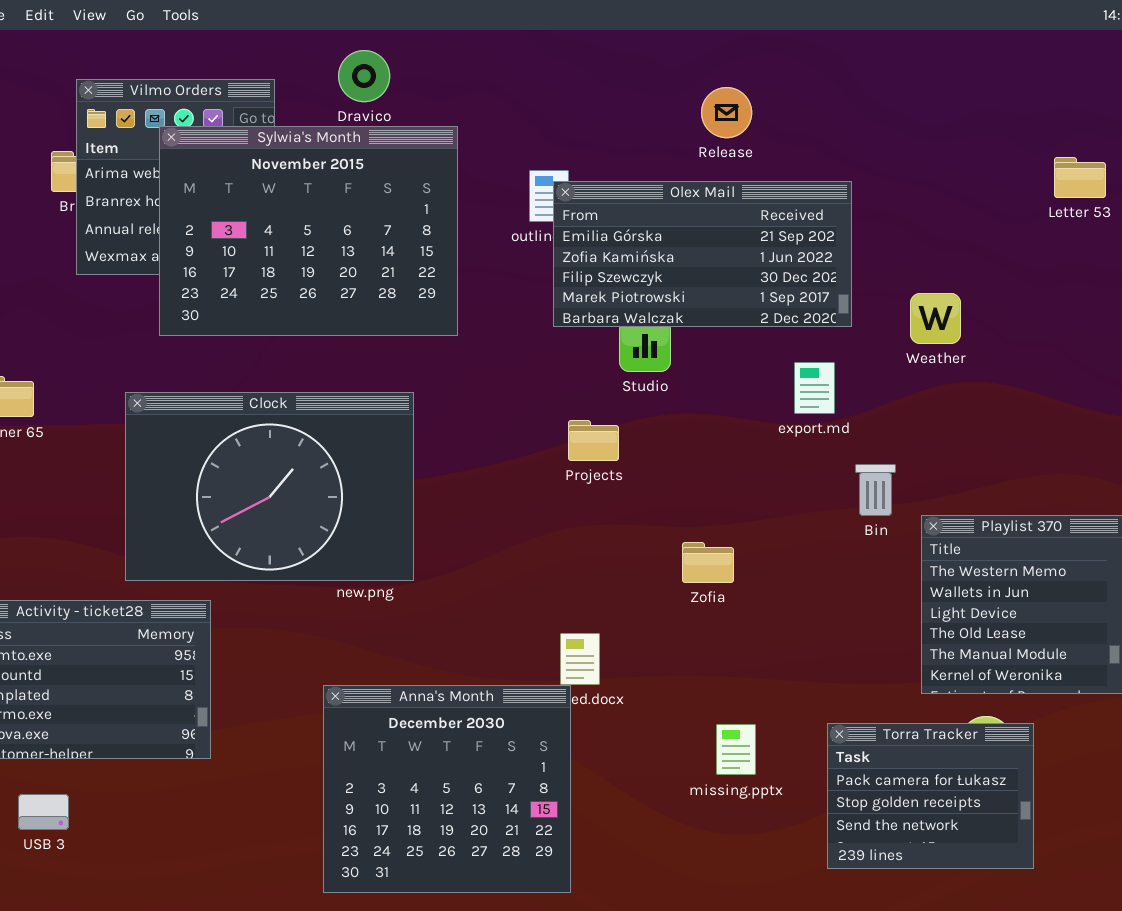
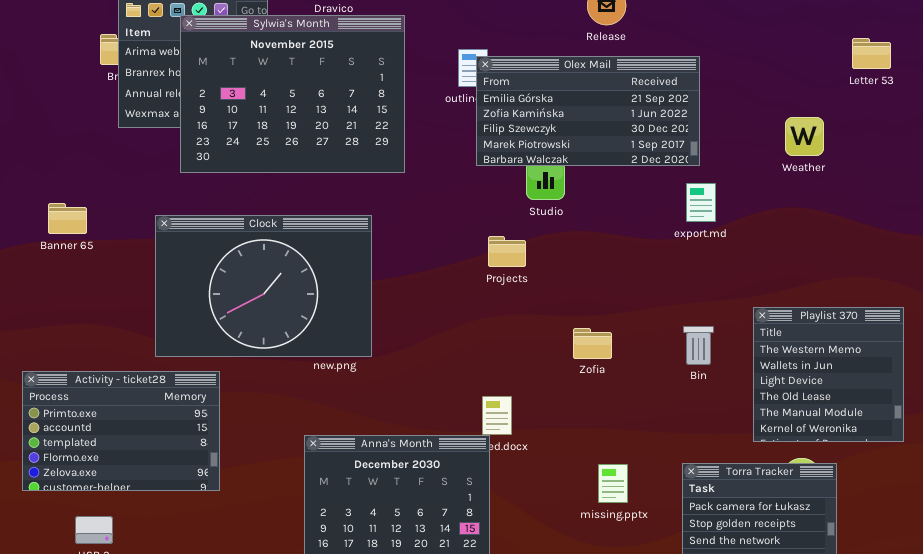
Weather: [910,293,961,344] -> [785,117,824,156], moved
export.md: [794,362,835,414] -> [686,183,716,222], moved
Bin: [855,464,896,516] -> [683,326,714,365], moved

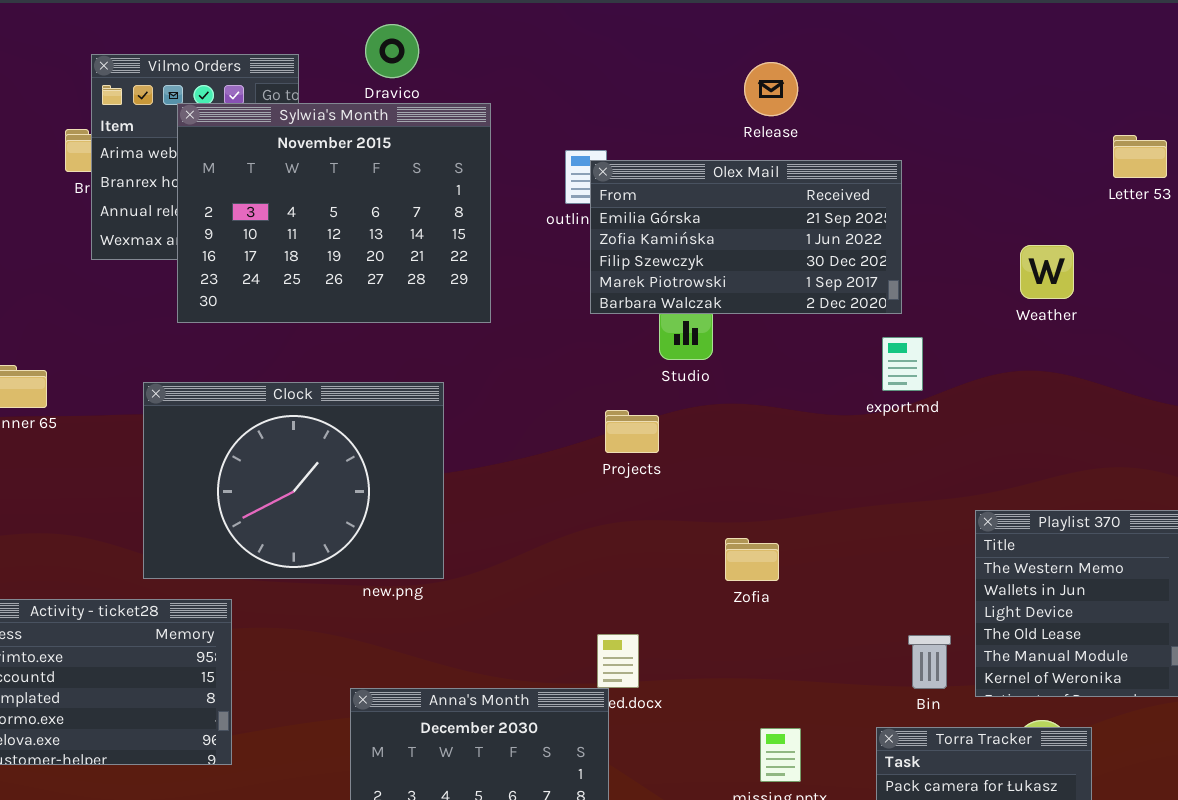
Bin: [683,326,714,365] -> [908,635,951,689], moved

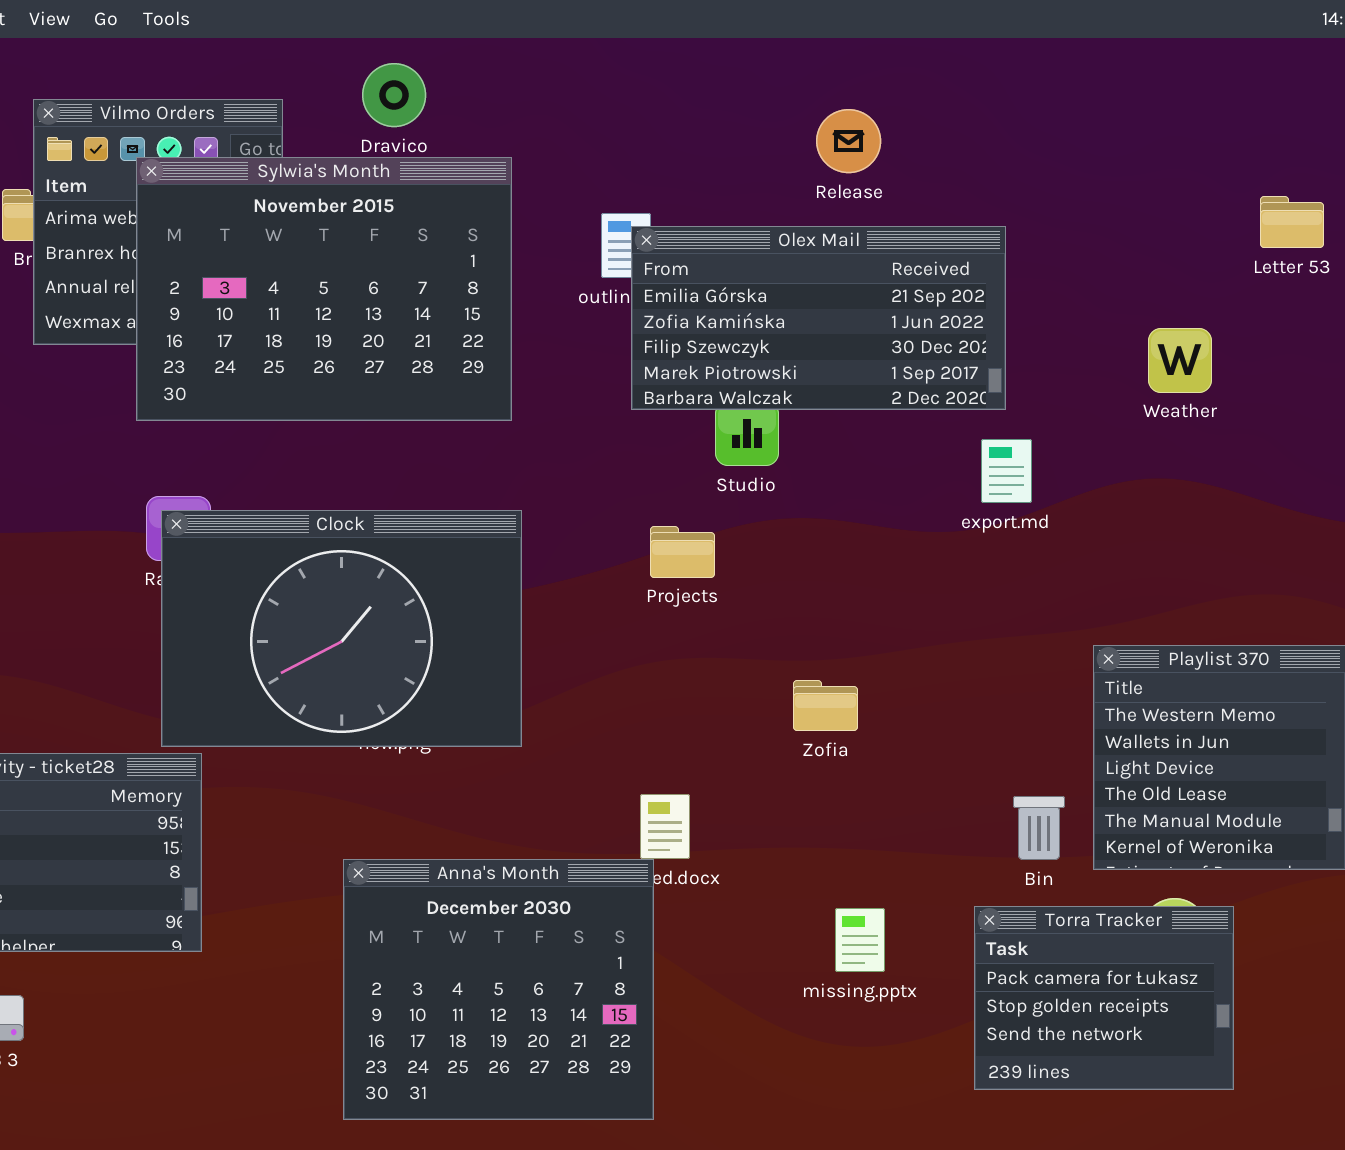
Clock: [143,382,444,579] -> [161,510,522,747], moved

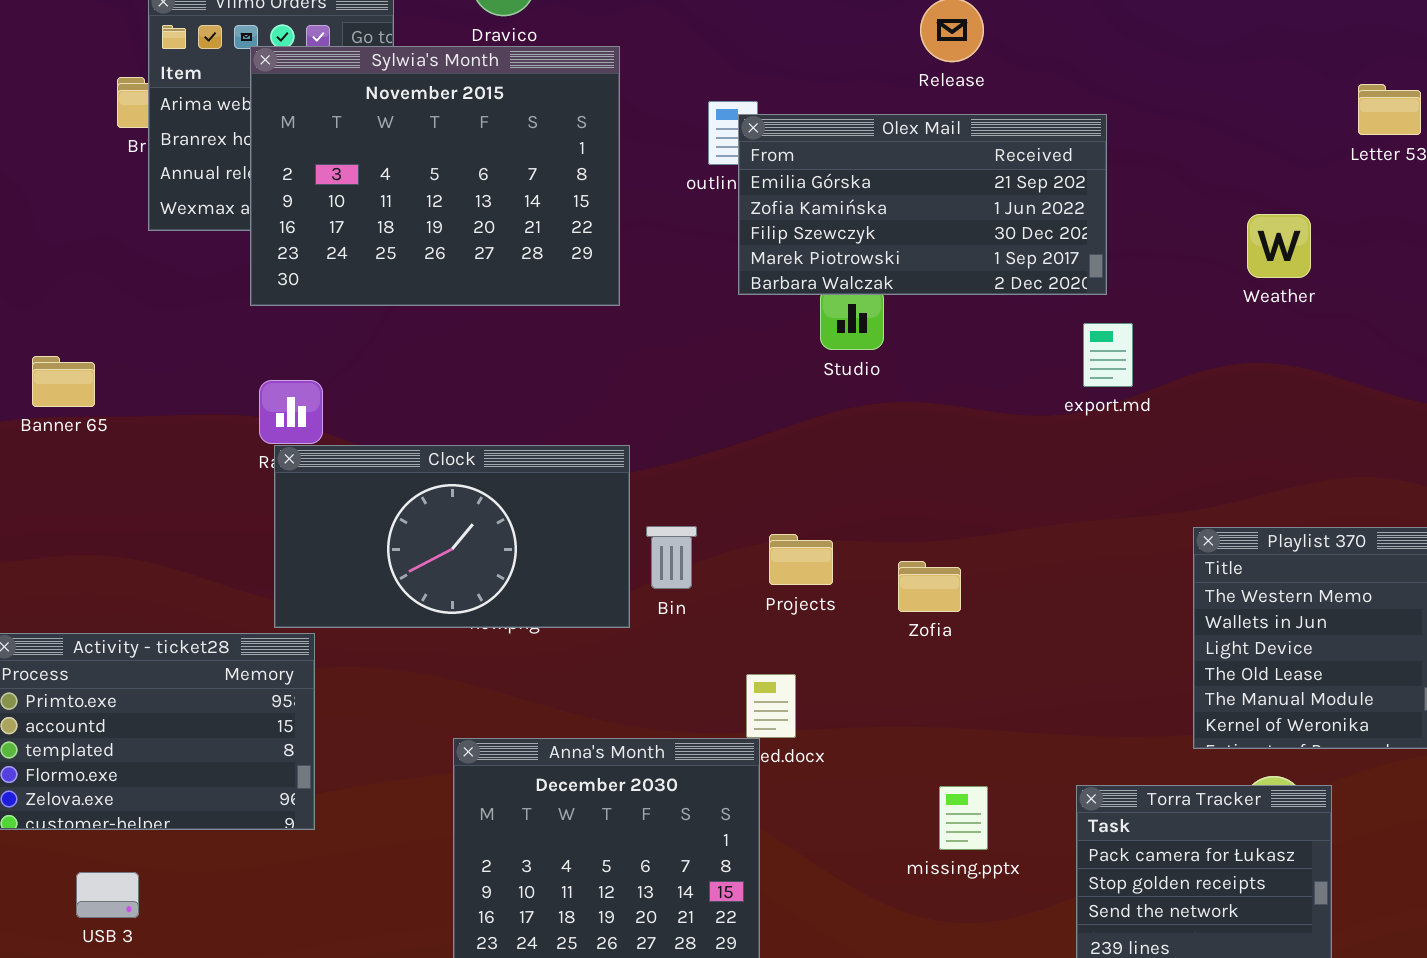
Clock: [161,510,522,747] -> [274,445,630,628], resized
Projects: [650,526,715,578] -> [769,534,833,585], moved
Bin: [1013,796,1065,860] -> [646,526,697,589], moved

